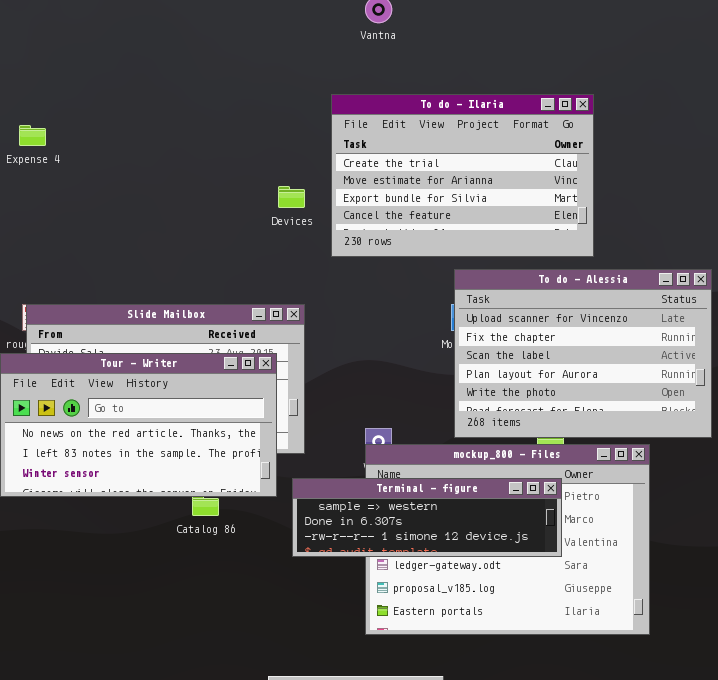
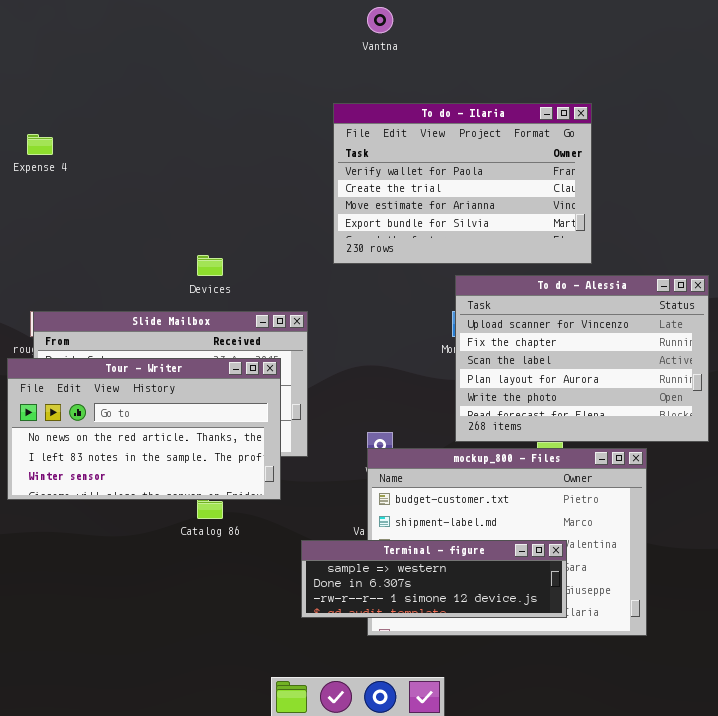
To do - Ilaria: [331,94,594,257] -> [333,103,592,264], scrolled up 1 row
Devices: [278,186,305,208] -> [197,255,223,276], moved
Terminal - figure: [292,478,562,557] -> [301,540,567,618], moved

